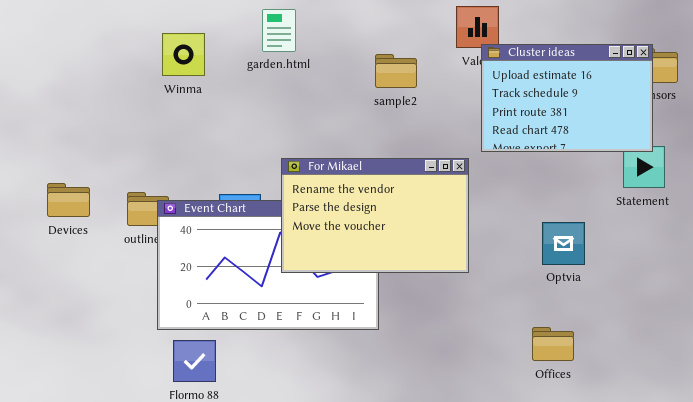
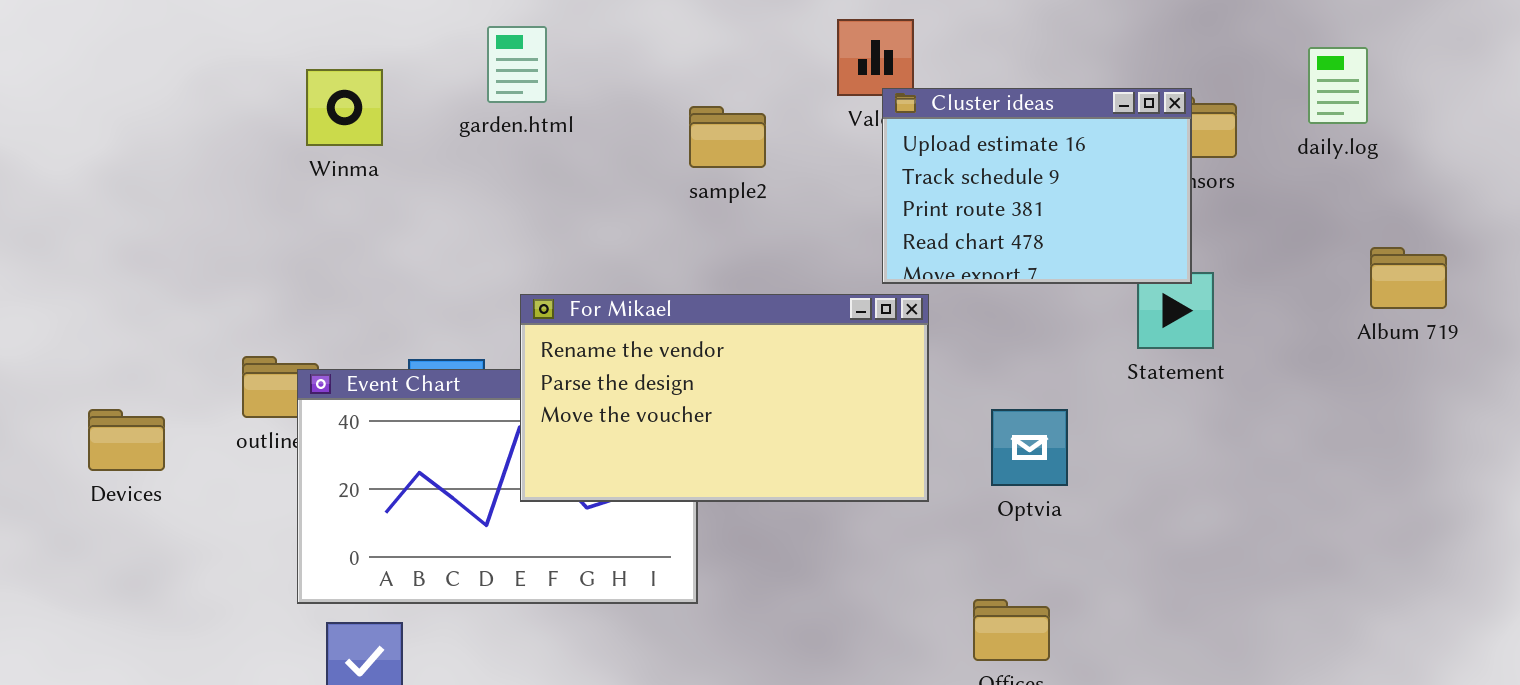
For Mikael: [281,158,469,273] -> [520,294,929,502], resized
Devices: [47,183,90,217] -> [88,409,165,471], moved

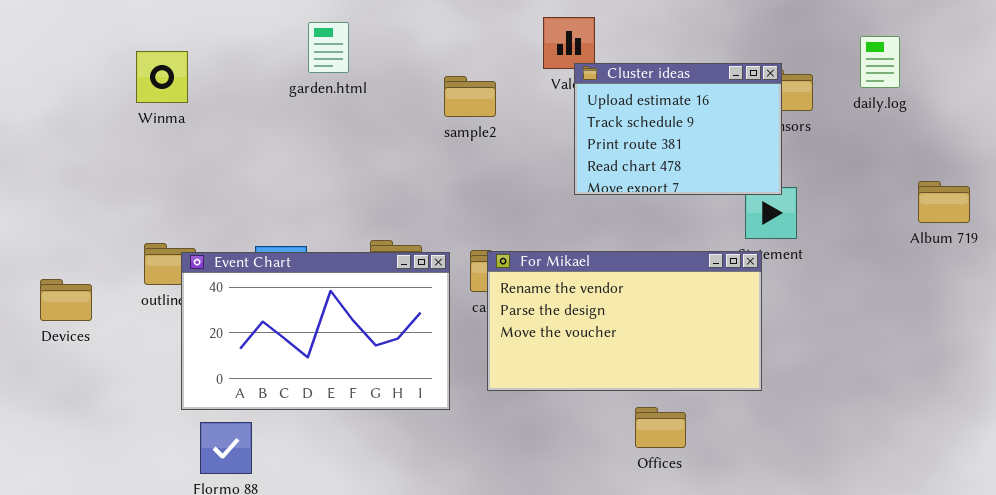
Winma: [306,69,383,146] -> [136,51,188,103], moved
Album 719: [1370,247,1447,309] -> [918,181,970,223], moved
For Mikael: [520,294,929,502] -> [487,251,762,391], moved

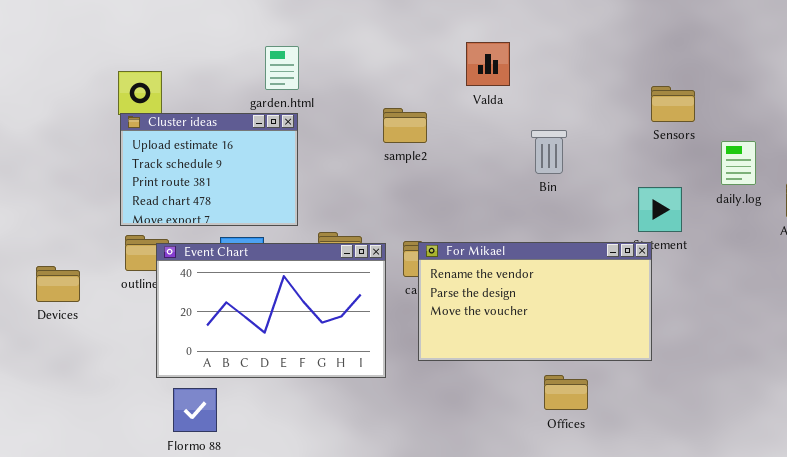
daily.log: [860,36,900,88] -> [721,141,756,185], moved
Cluster ideas: [574,63,782,195] -> [120,113,298,226], moved
sample2: [444,76,496,117] -> [383,108,427,143], moved

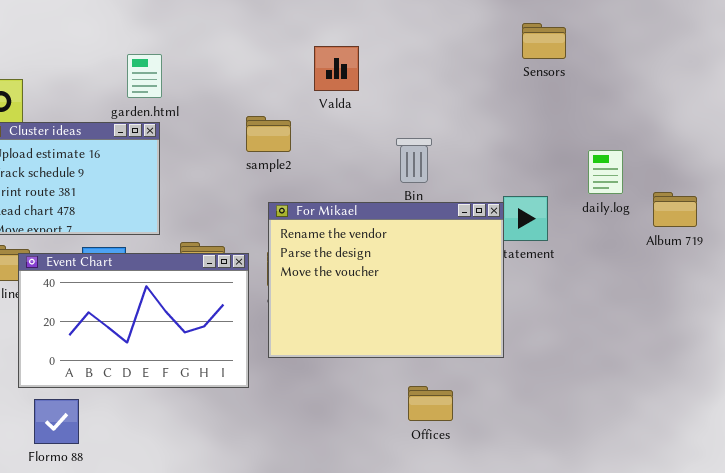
Valda: [466,42,510,86] -> [314,46,359,91], moved
Sensors: [651,86,695,122] -> [522,23,566,59], moved
For Mikael: [418,242,652,361] -> [268,202,504,358], moved, resized

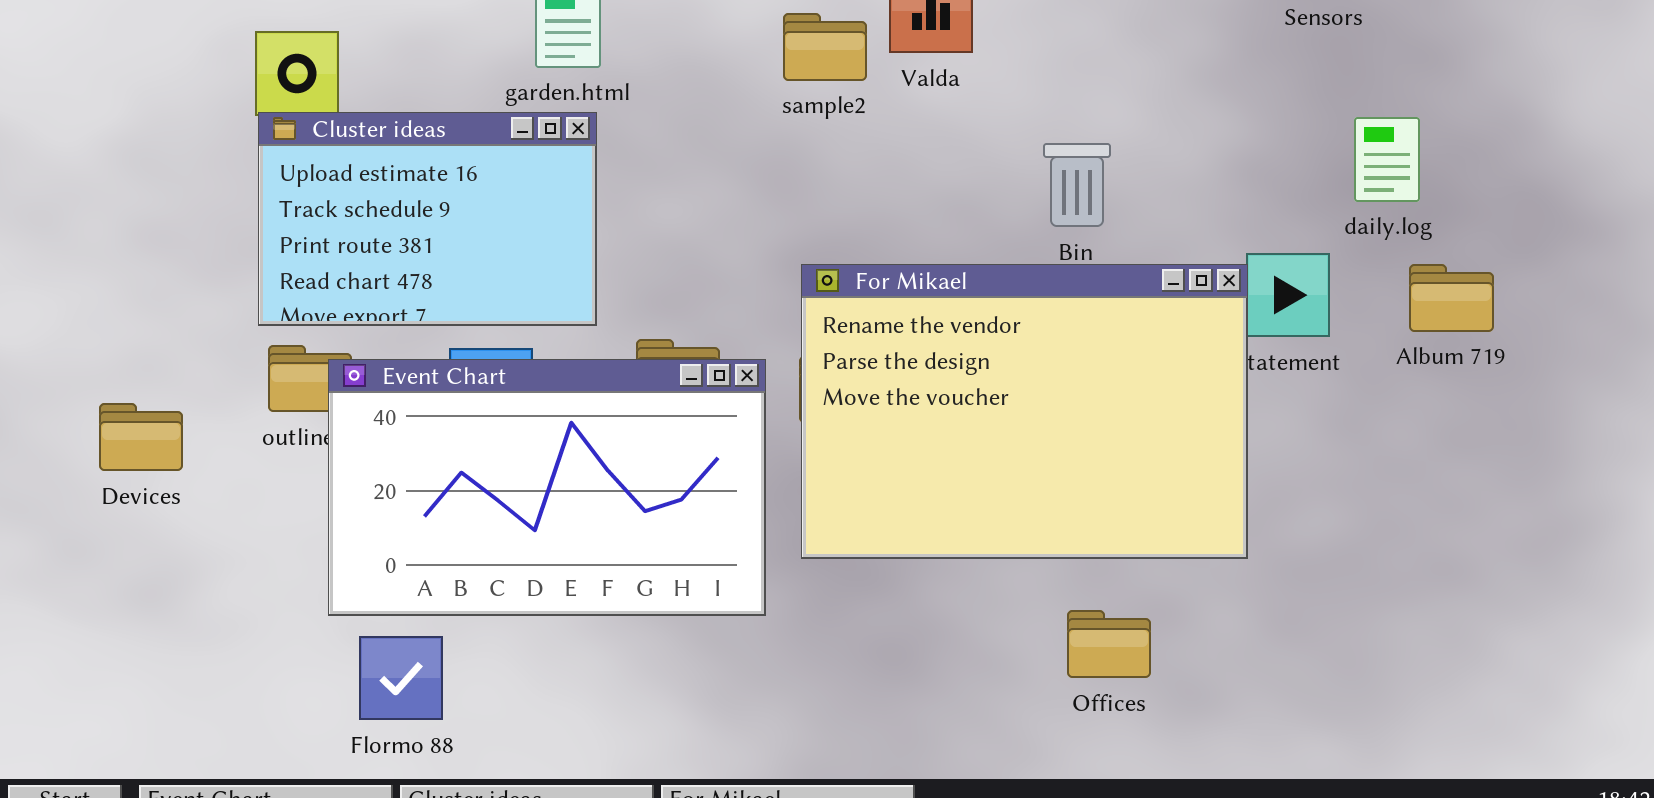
sample2: [246,116,291,152] -> [783,13,867,81], moved
daily.log: [588,150,623,194] -> [1354,117,1420,202], moved
Album 719: [653,192,697,227] -> [1409,264,1494,332], moved

